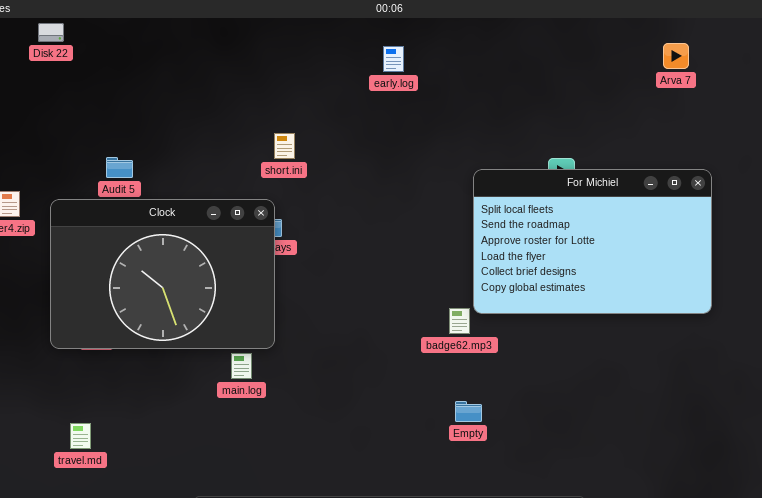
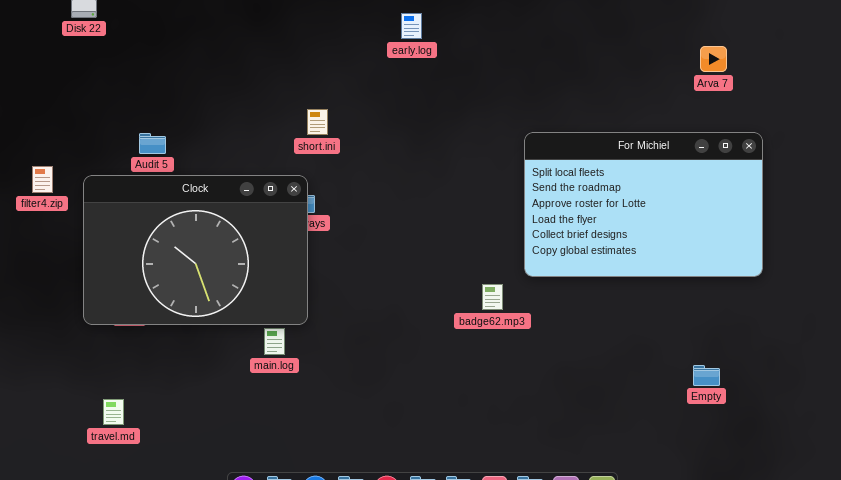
Arva 7: [663,43,689,69] -> [700,46,727,72], moved
early.log: [383,46,404,72] -> [401,13,422,39], moved
For Michiel: [473,169,712,314] -> [524,132,763,277], moved
Empty: [455,401,482,422] -> [693,365,720,386], moved

